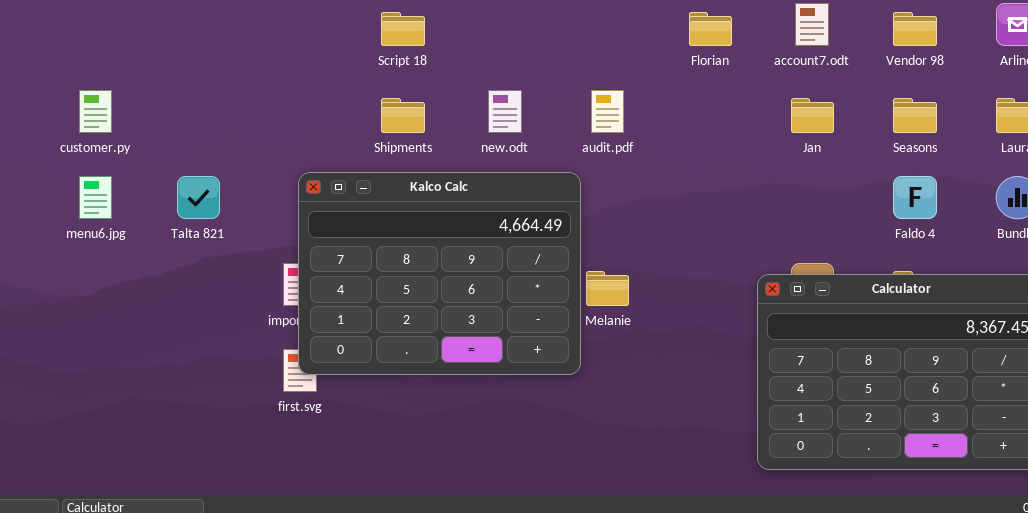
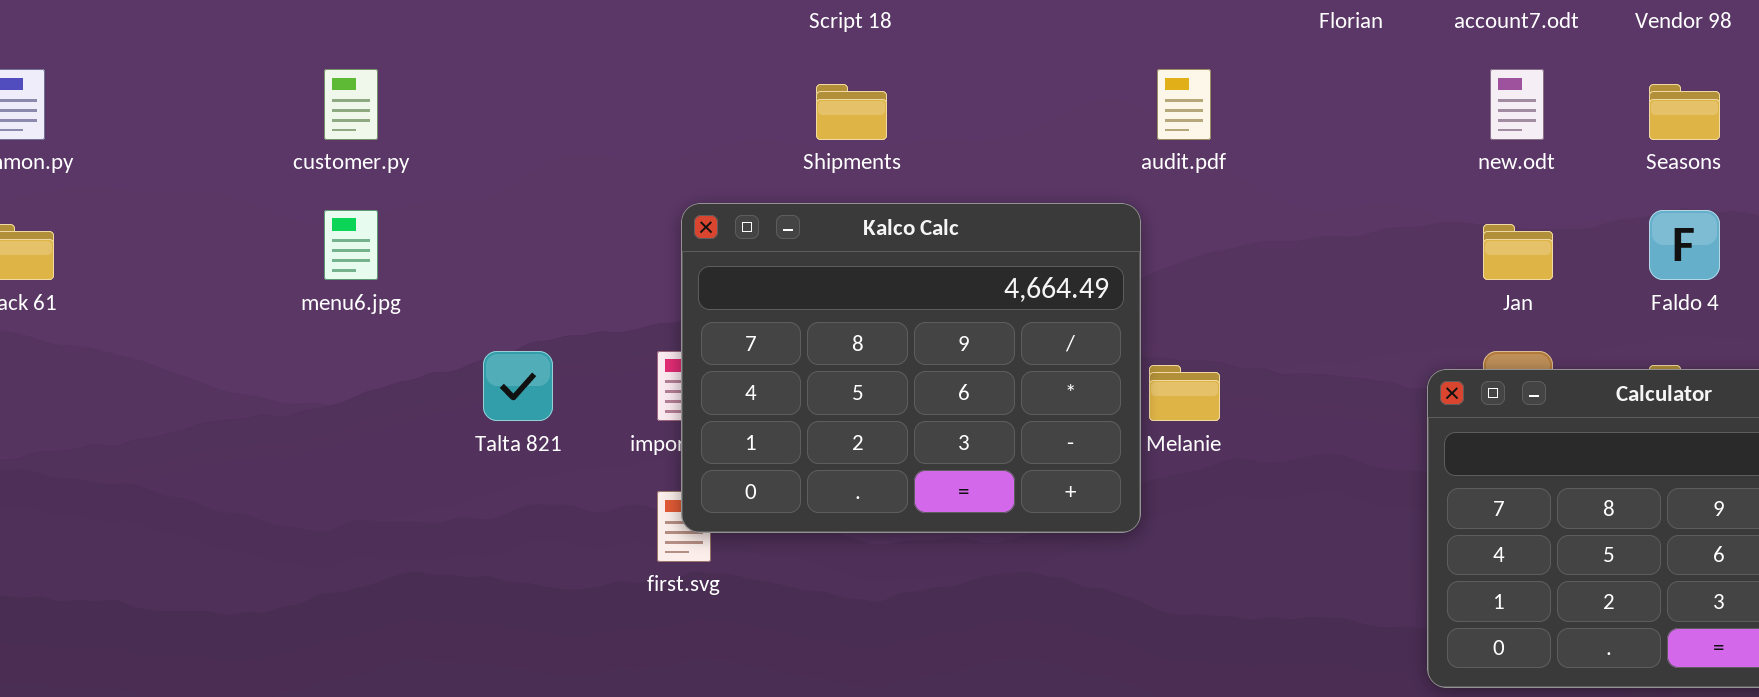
new.odt: [488,90,522,133] -> [1490,69,1544,140], moved
Jan: [791,98,834,133] -> [1483,224,1553,280], moved
Talta 821: [177,176,220,219] -> [483,351,553,421], moved

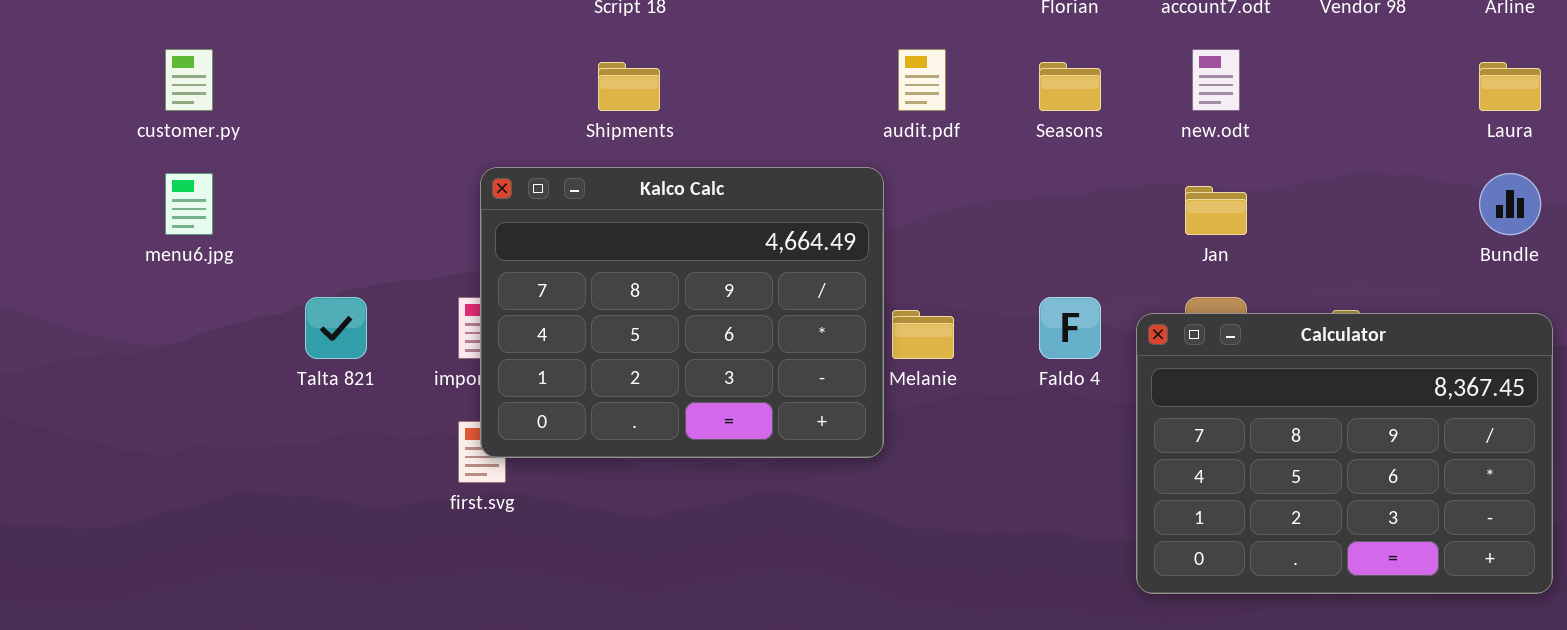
Seasons: [1649,84,1720,140] -> [1039,62,1101,111], moved
Faldo 4: [1649,210,1720,280] -> [1039,297,1101,359], moved

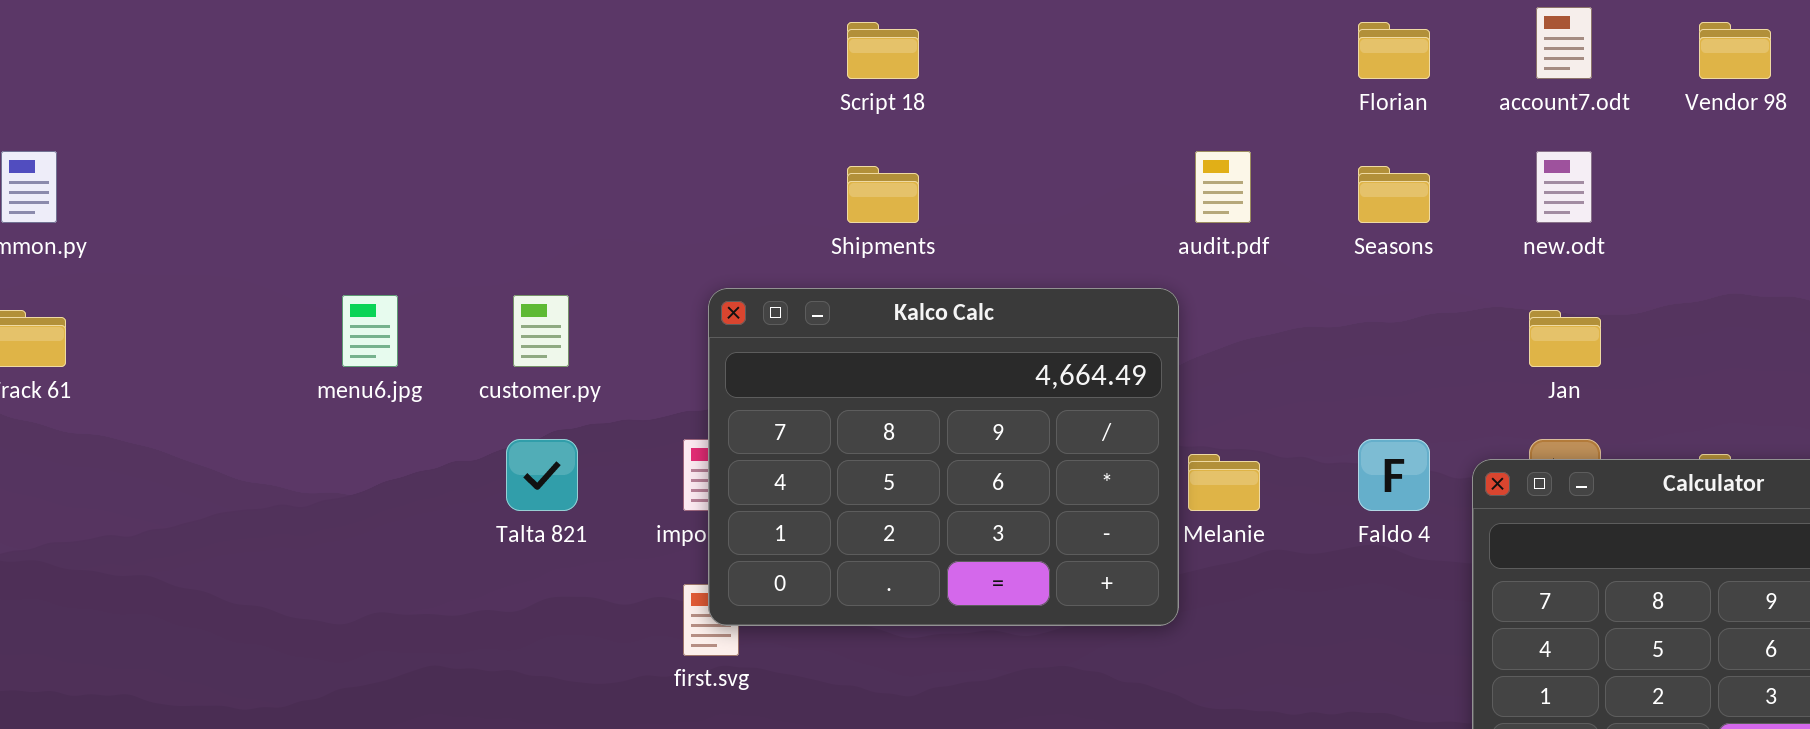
customer.py: [165,49,213,111] -> [513,295,569,367], moved

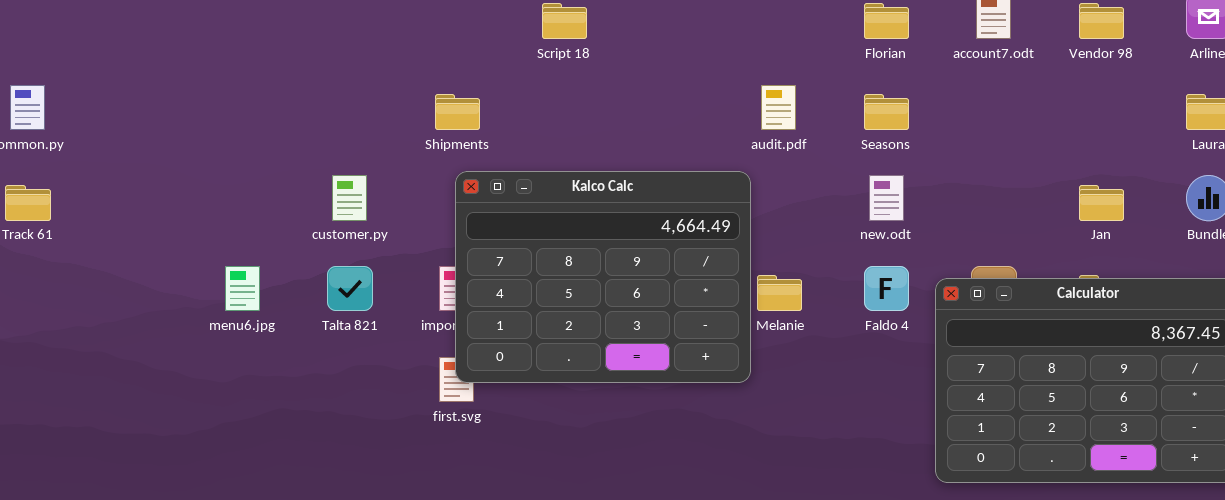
new.odt: [1536,151,1592,223] -> [869,175,904,221], moved
Shipments: [847,166,919,223] -> [435,94,480,130], moved
menu6.jpg: [342,295,398,367] -> [225,266,260,311], moved
Jan: [1529,310,1601,367] -> [1079,185,1124,221], moved

